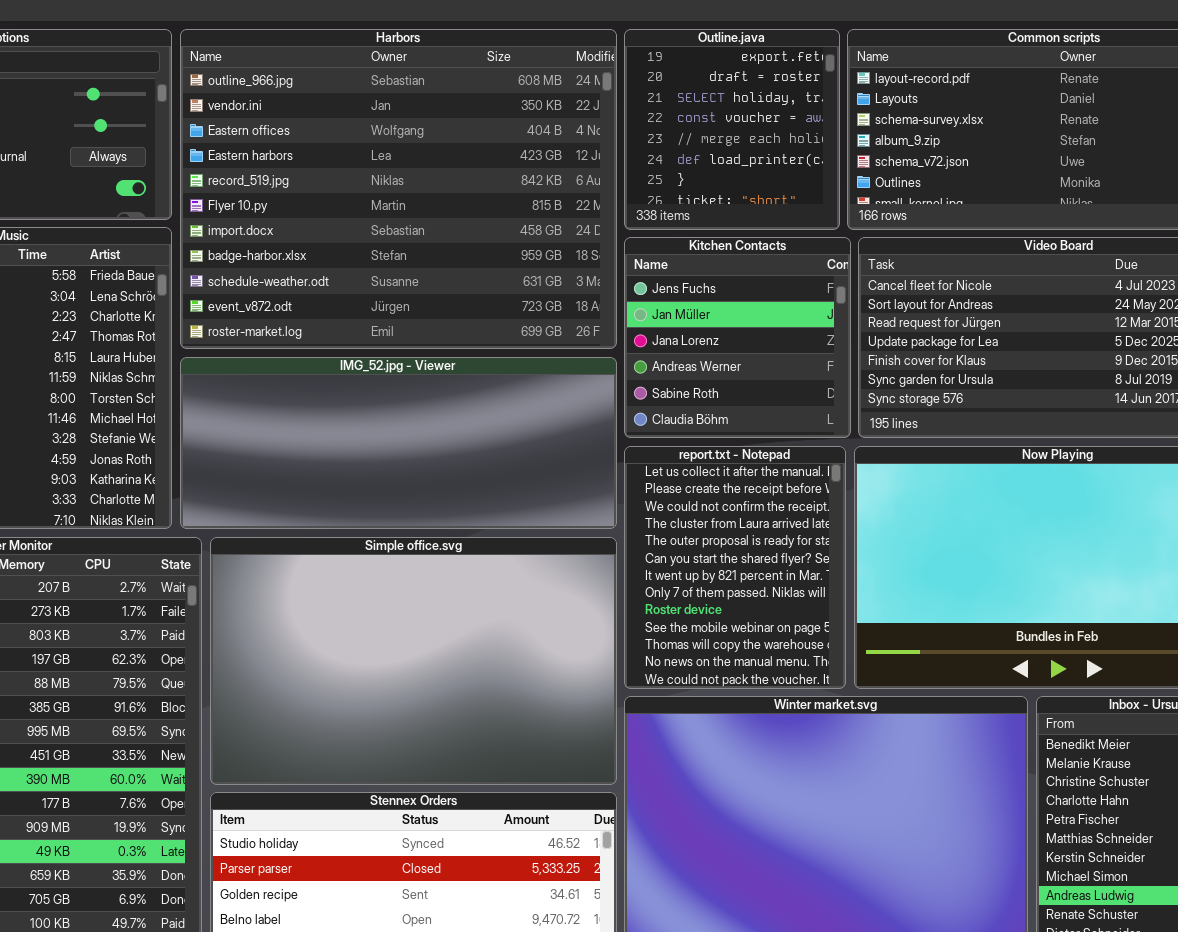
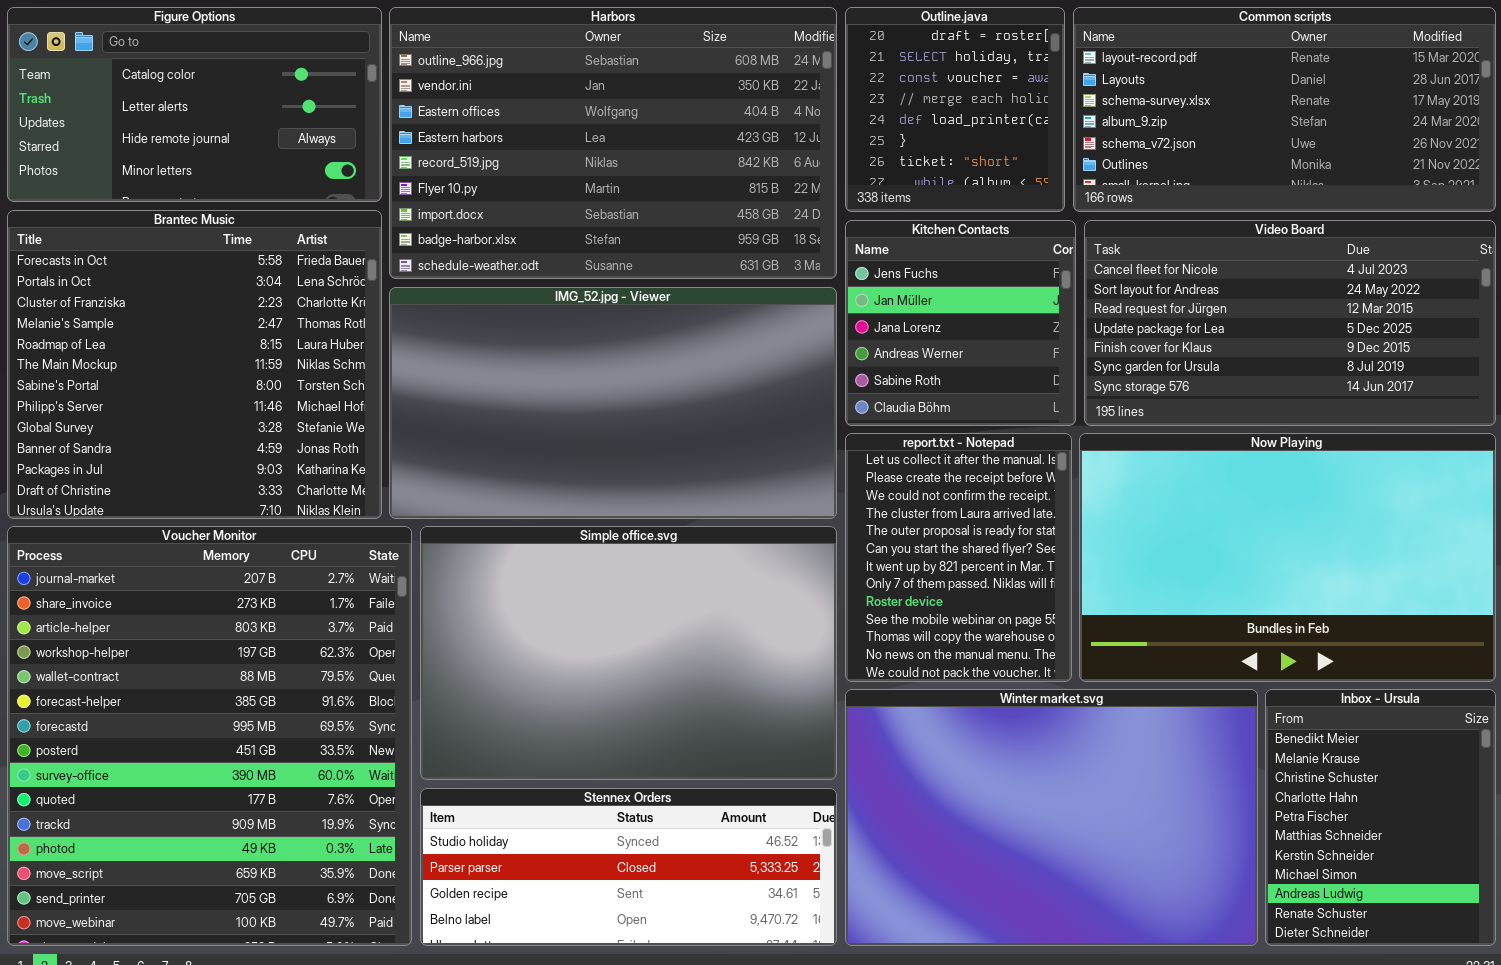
Harbors: [180,29,617,349] -> [389,7,837,279], resized
Outline.java: [624,29,840,230] -> [845,7,1065,212], scrolled down 1 row
IMG_52.jpg - Viewer: [180,357,617,529] -> [389,287,837,519], resized

